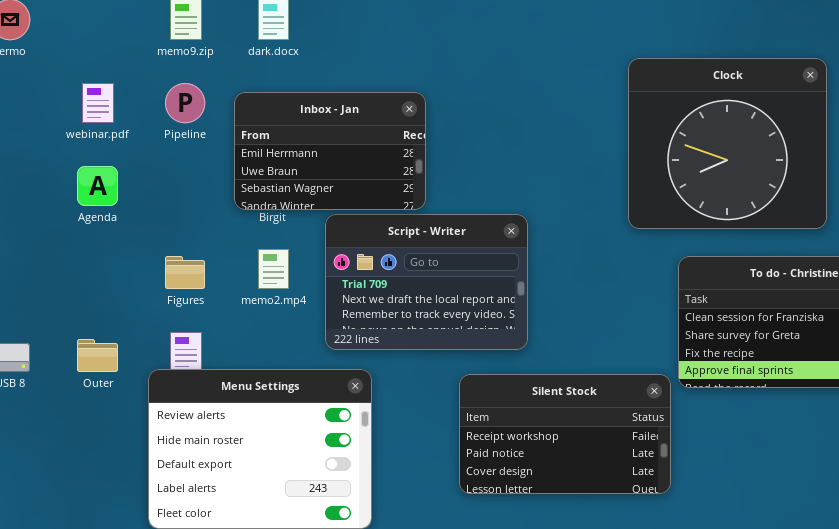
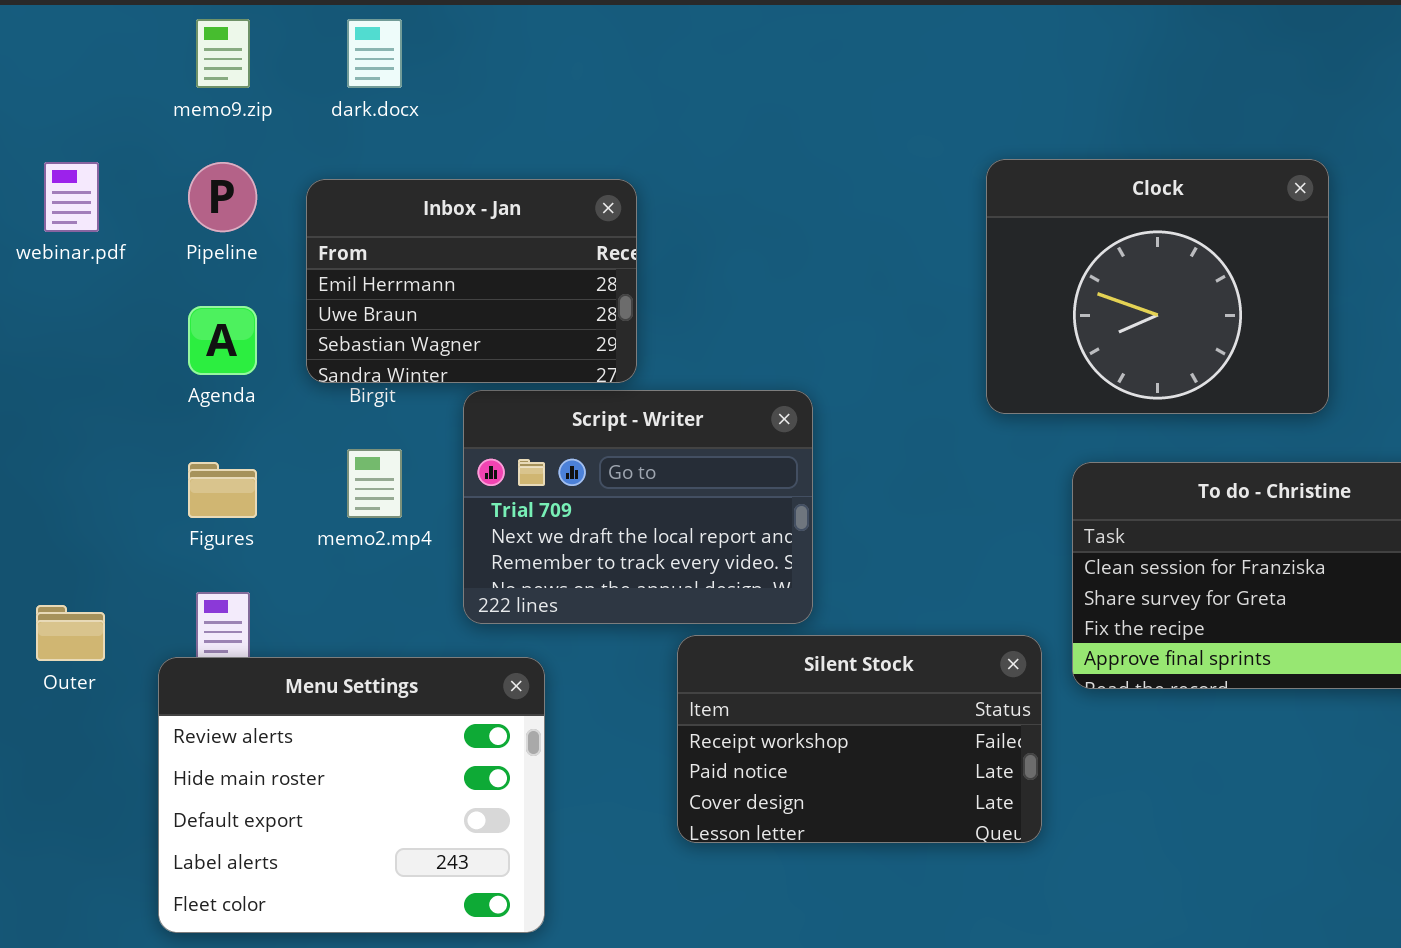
Clock: [628,58,827,229] -> [986,159,1329,414], resized
Agenda: [77,166,118,206] -> [188,306,257,375], moved
Silent Stock: [459,374,671,494] -> [677,635,1042,843], moved

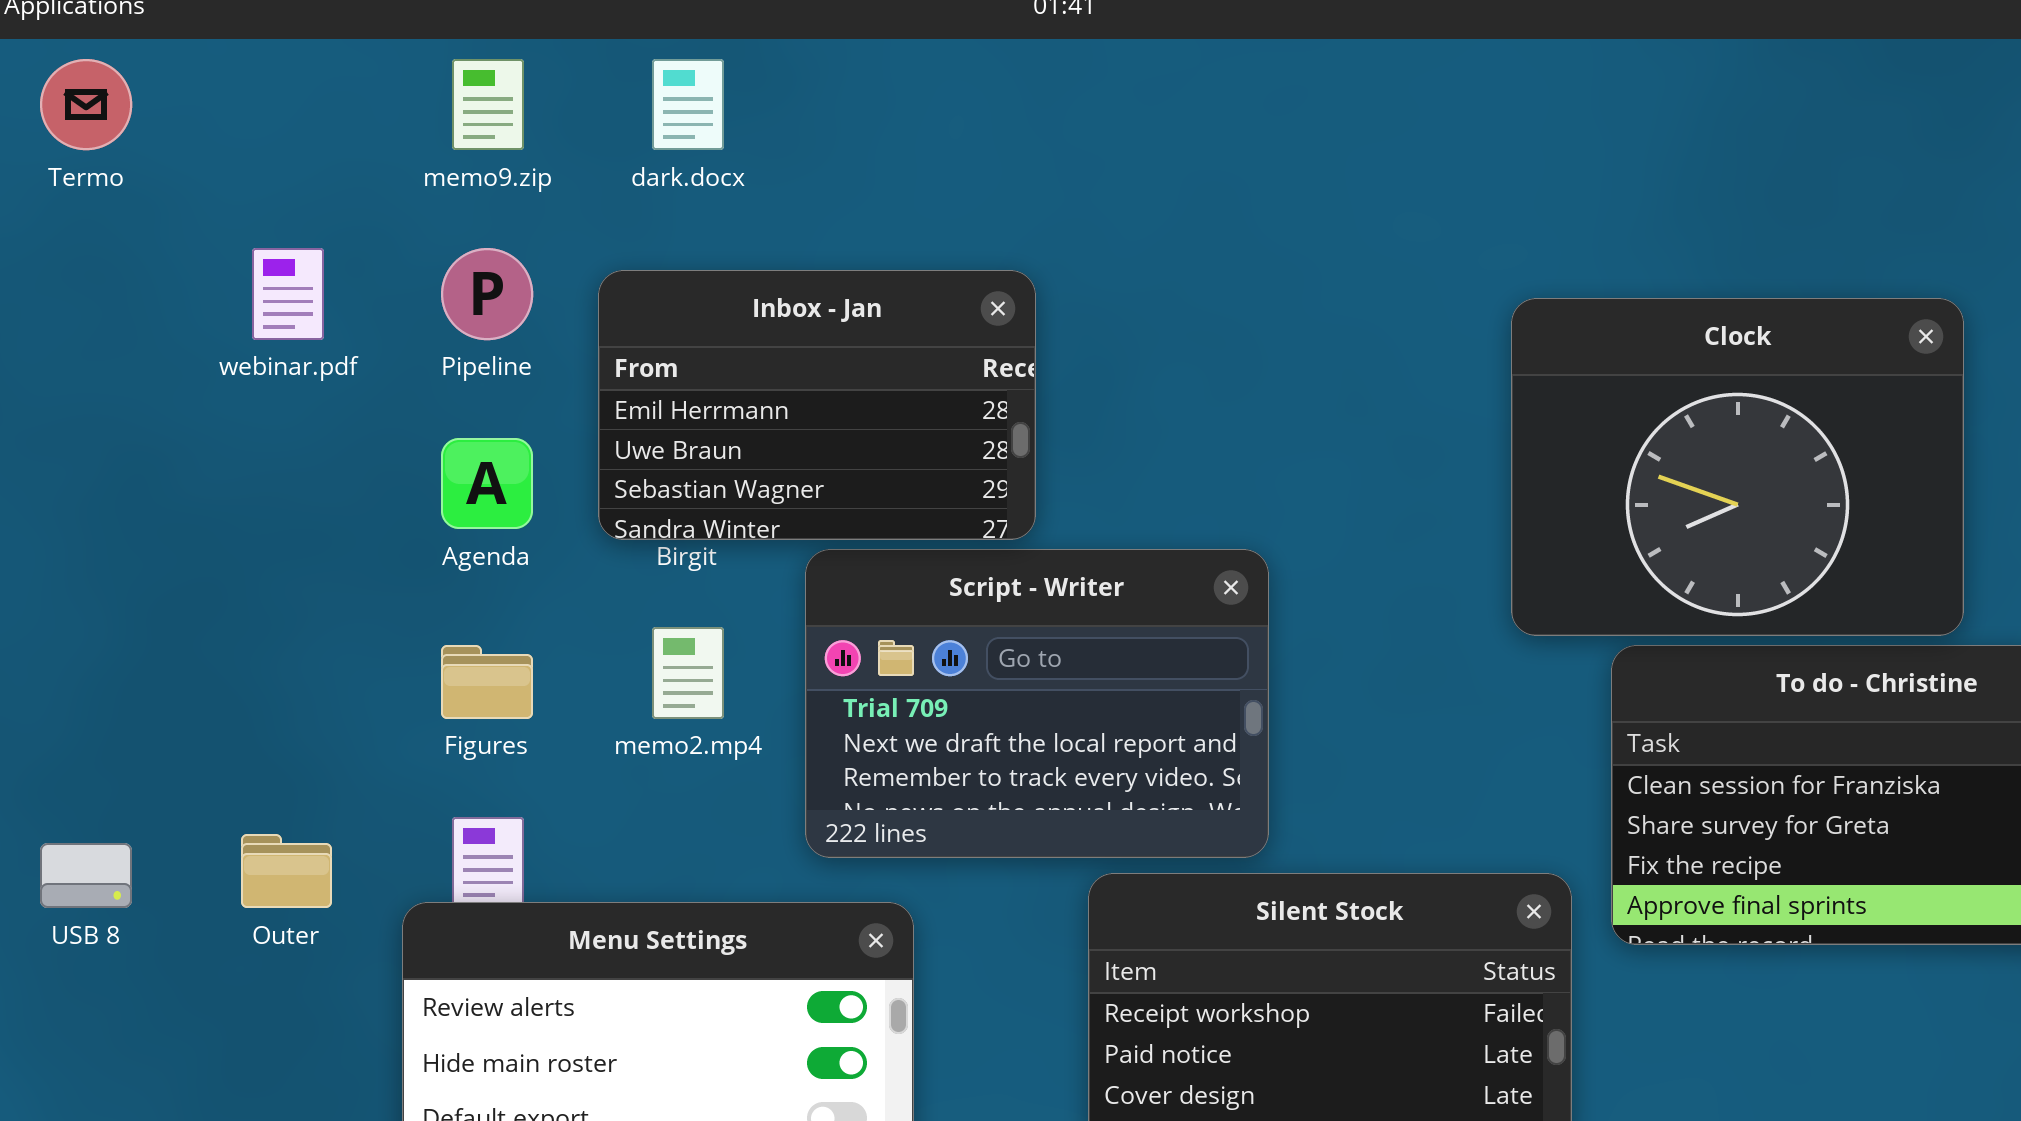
Clock: [986,159,1329,414] -> [1511,298,1964,636], moved

